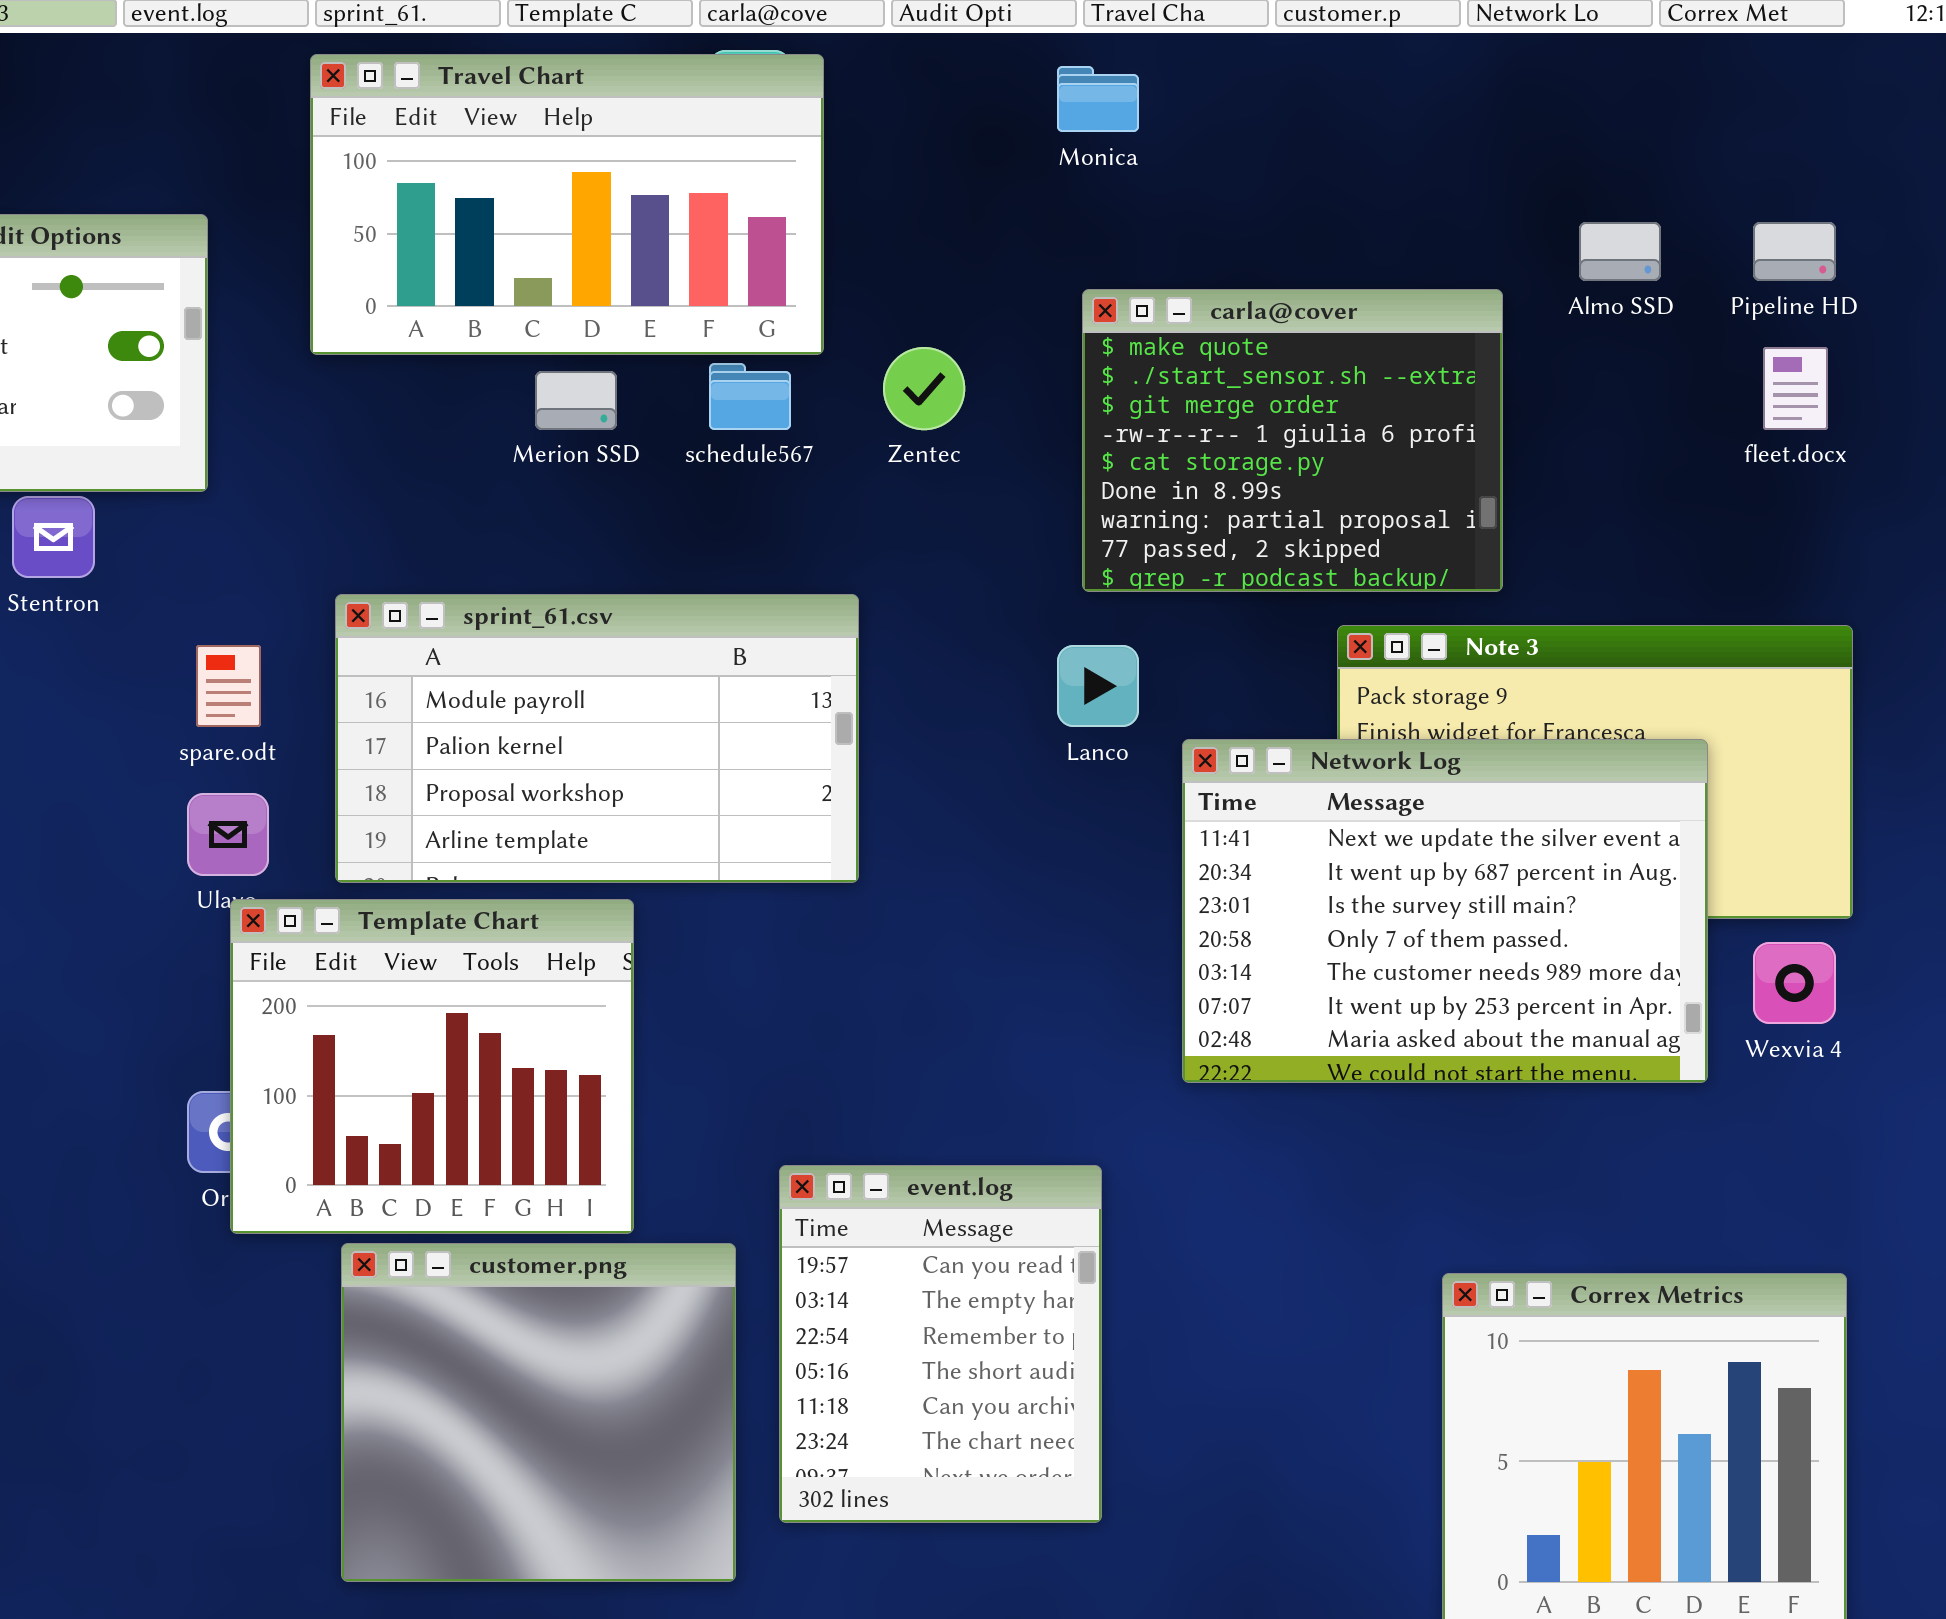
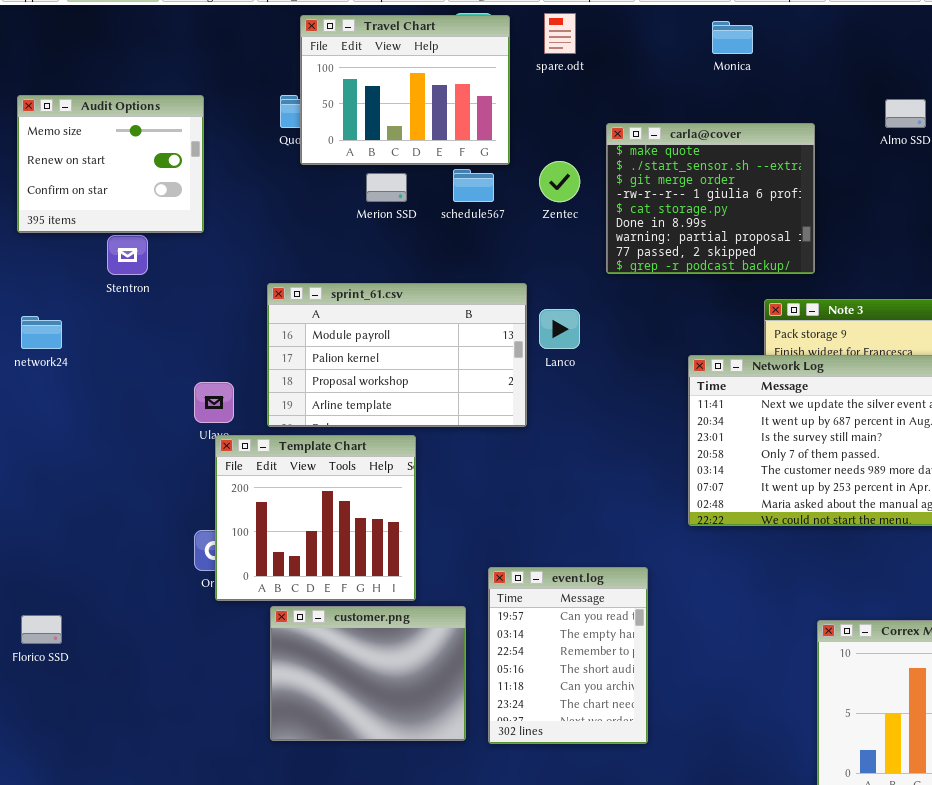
Travel Chart: [310,54,824,355] -> [300,15,510,165], resized
Monica: [1057,66,1139,132] -> [712,21,753,54], moved
carla@cover: [1082,289,1503,592] -> [606,123,815,274], moved
spare.odt: [196,645,261,727] -> [544,13,576,54], moved
Lanco: [1057,645,1139,727] -> [539,309,580,349], moved
customer.png: [341,1243,736,1582] -> [270,606,466,741], resized

